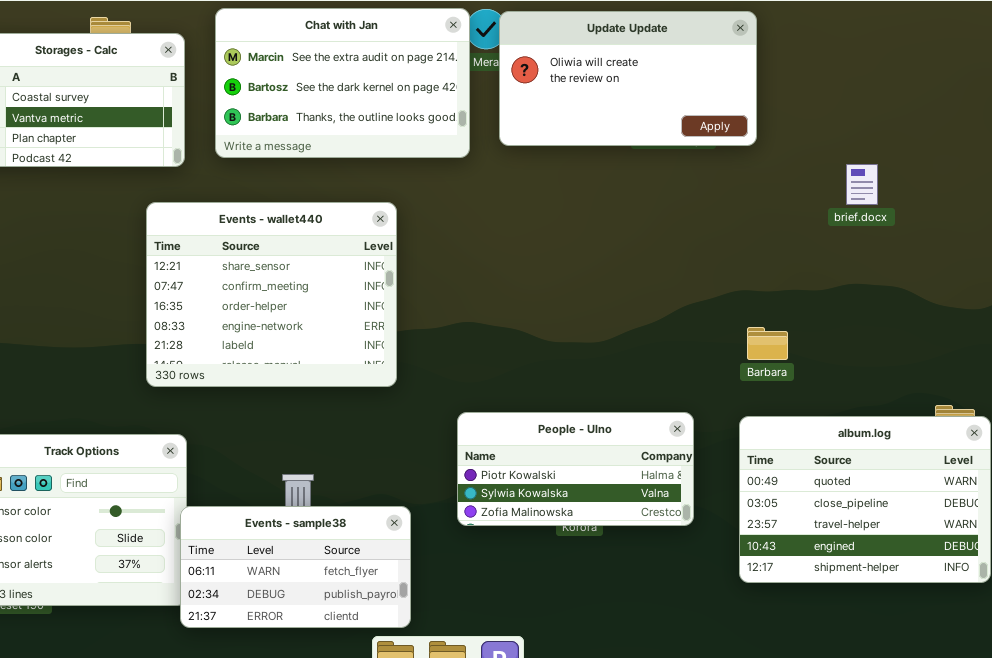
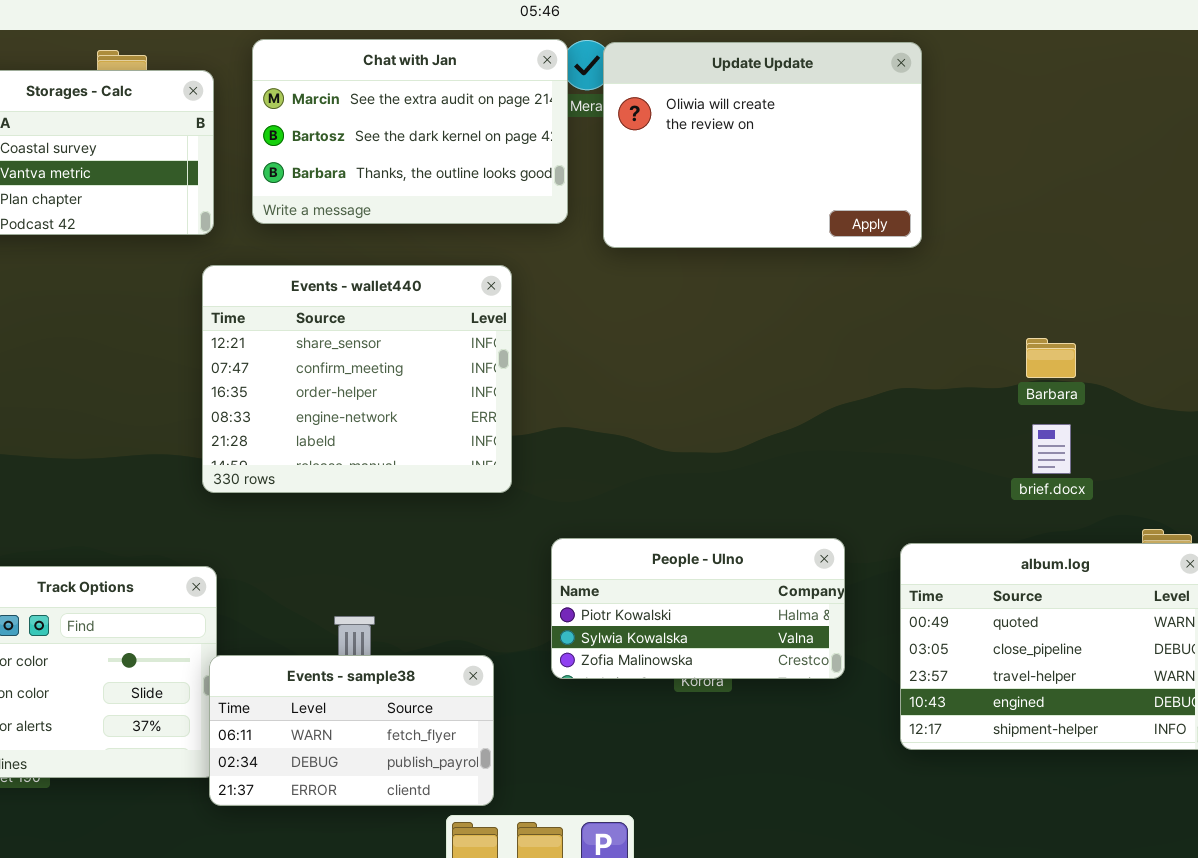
Update Update: [499,11,757,146] -> [603,42,922,248], resized
brief.docx: [846,164,878,205] -> [1032,424,1071,474], moved
Events - wallet440: [146,202,397,387] -> [202,265,512,493], moved
Barbara: [747,327,788,360] -> [1026,338,1076,378], moved

